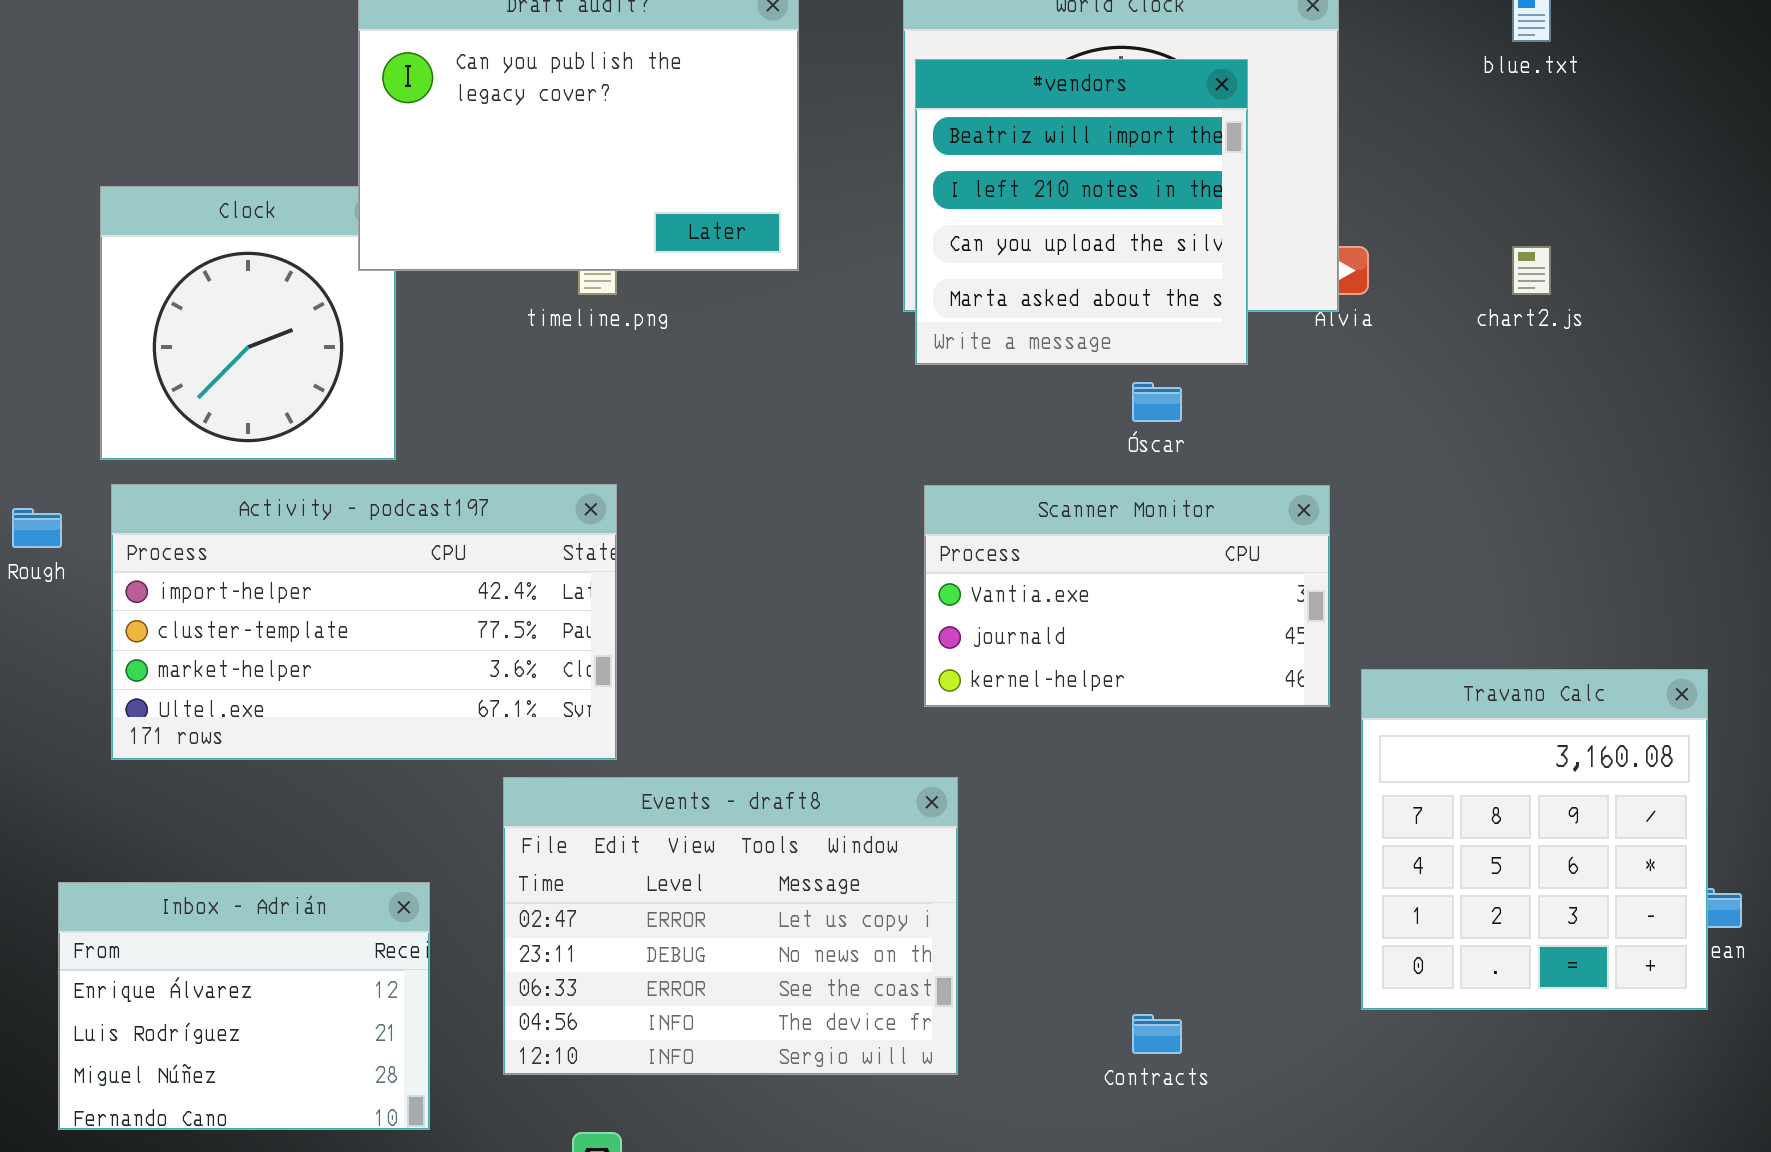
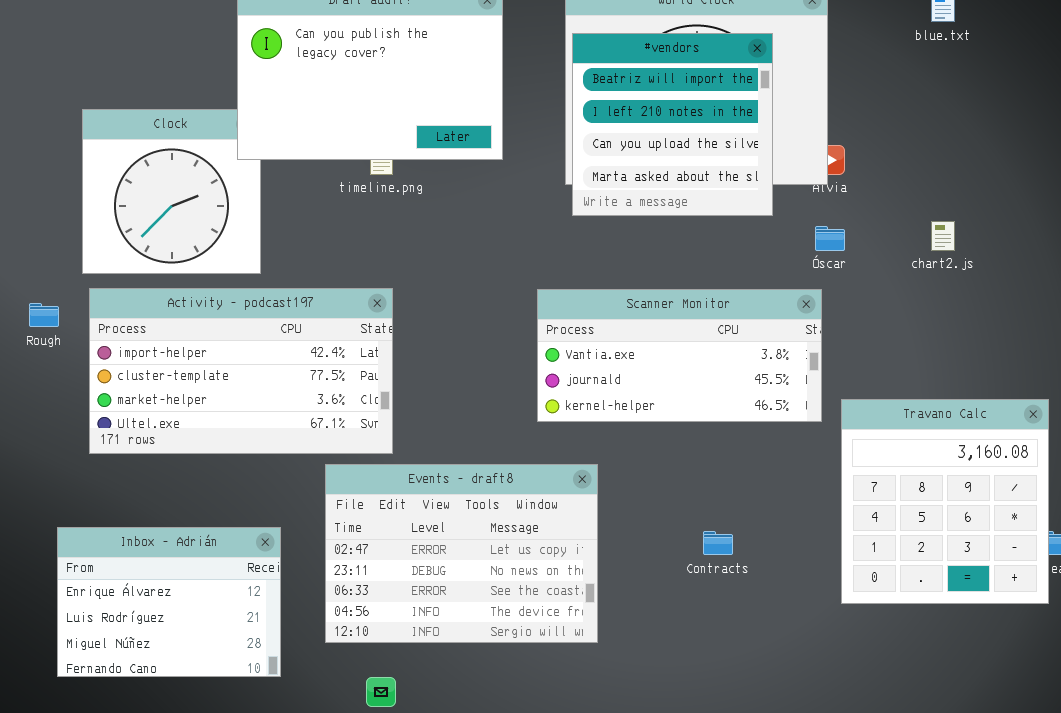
chart2.js: [1512,246,1551,295] -> [931,221,955,251], moved
Óscar: [1132,382,1182,422] -> [815,226,845,251], moved
Scanner Monitor: [924,485,1330,707] -> [537,289,822,422], resized
Contracts: [1132,1014,1182,1054] -> [703,531,733,555], moved

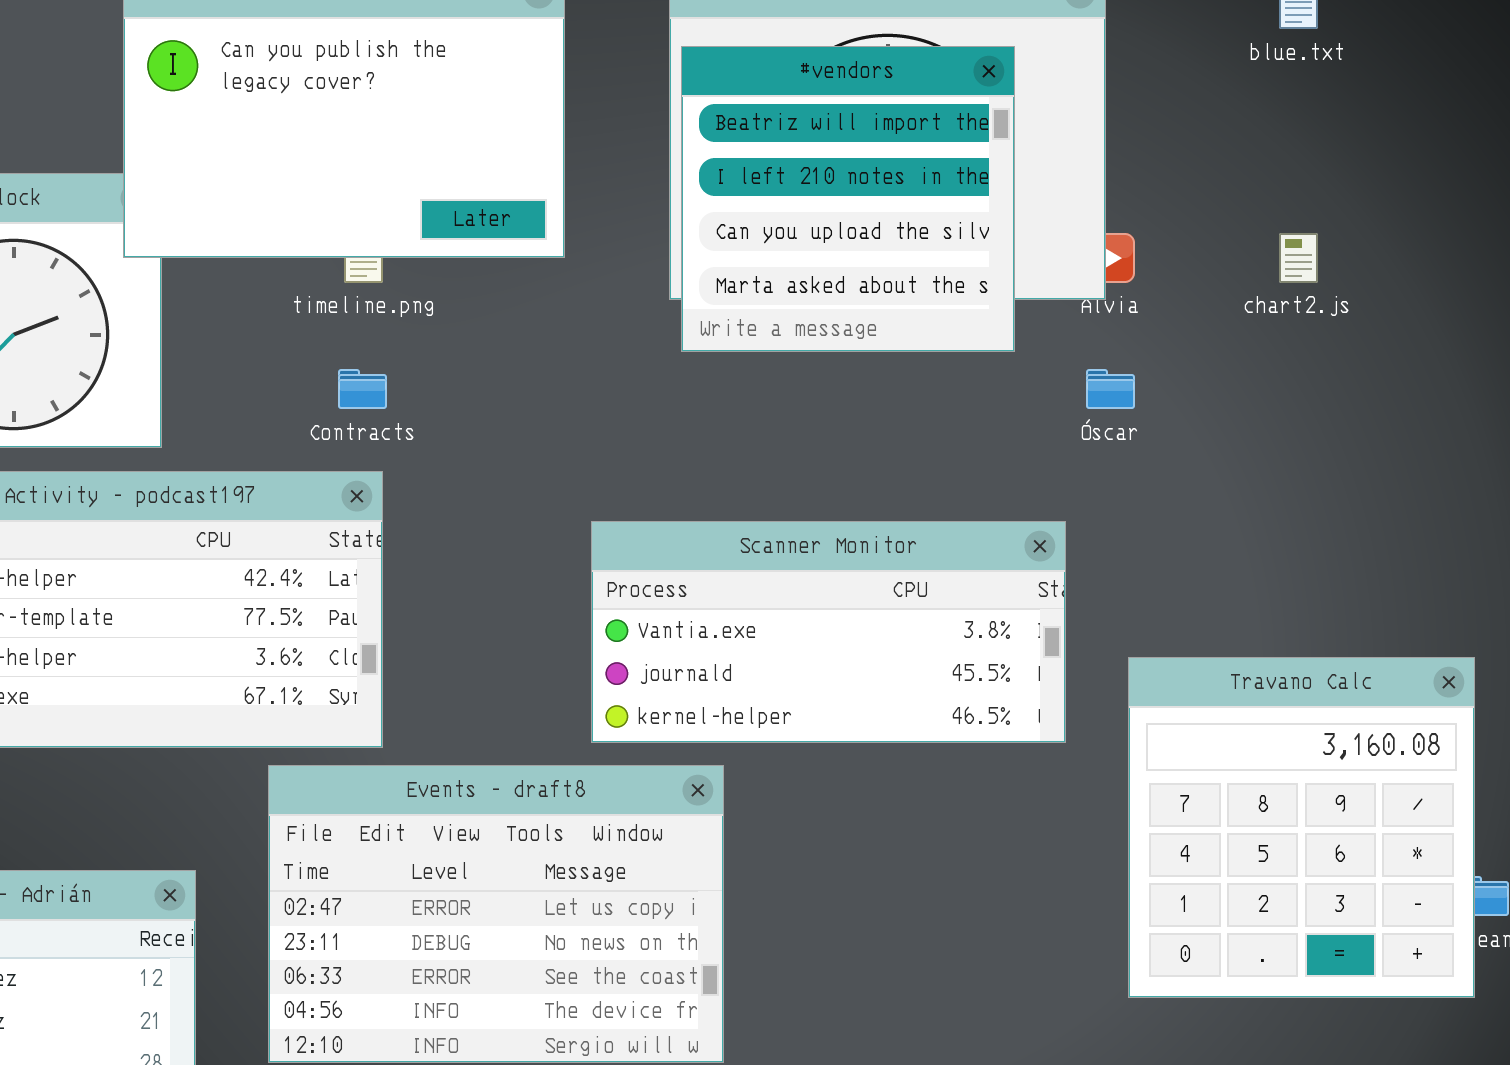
chart2.js: [931,221,955,251] -> [1279,233,1318,283], moved
Scanner Monitor: [537,289,822,422] -> [591,521,1066,743], moved
Contracts: [703,531,733,555] -> [338,369,387,409], moved

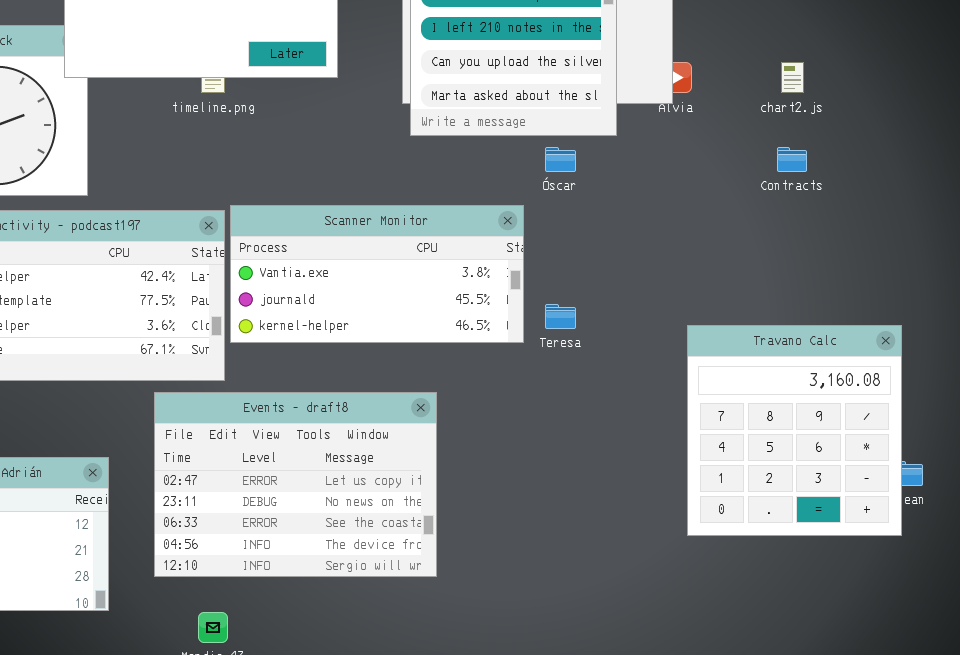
Contracts: [338,369,387,409] -> [777,147,807,172], moved
Óscar: [1086,369,1135,409] -> [545,147,576,172], moved
Scanner Monitor: [591,521,1066,743] -> [230,205,524,343], moved

